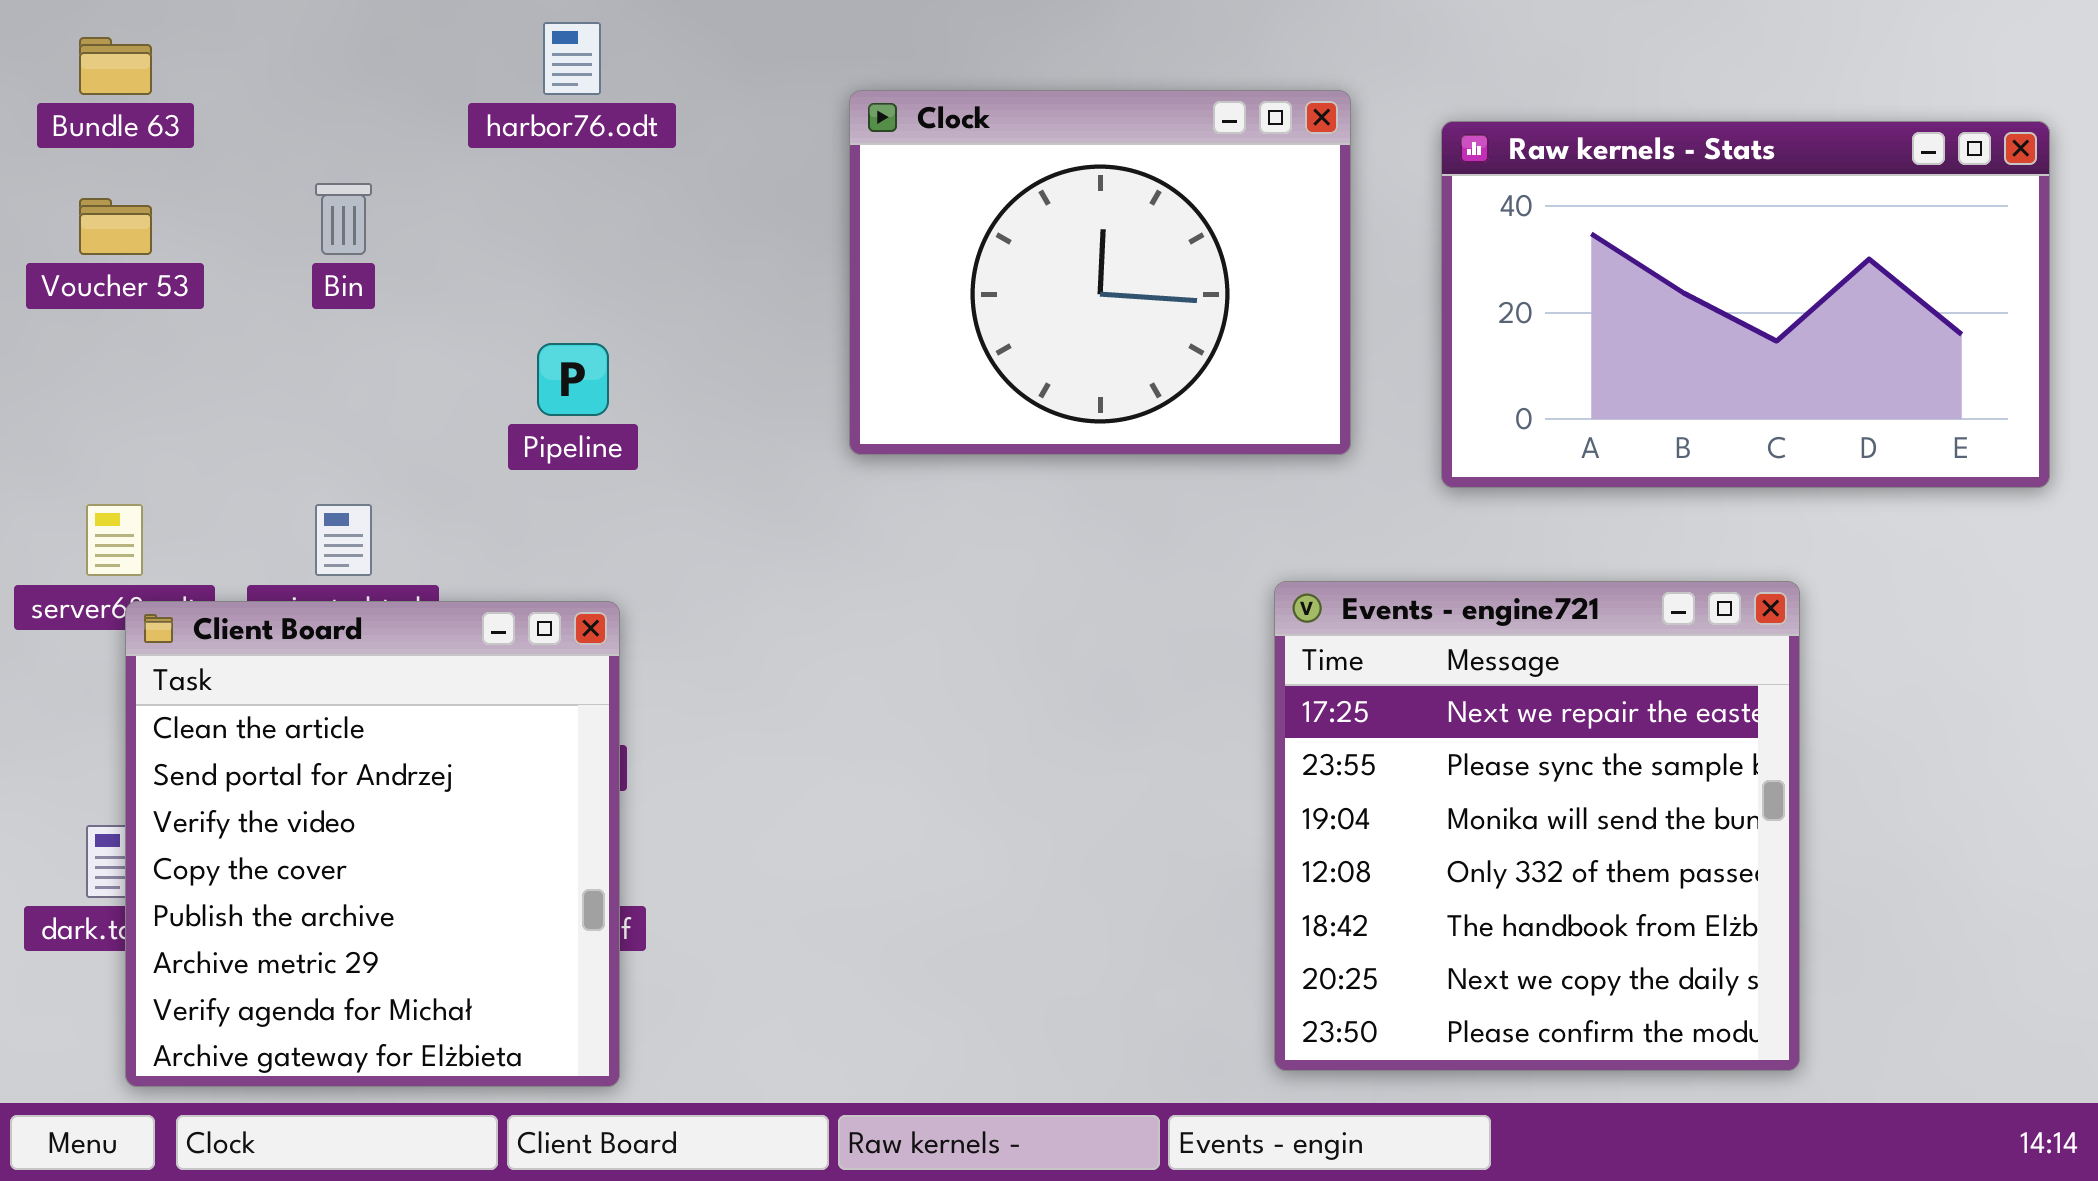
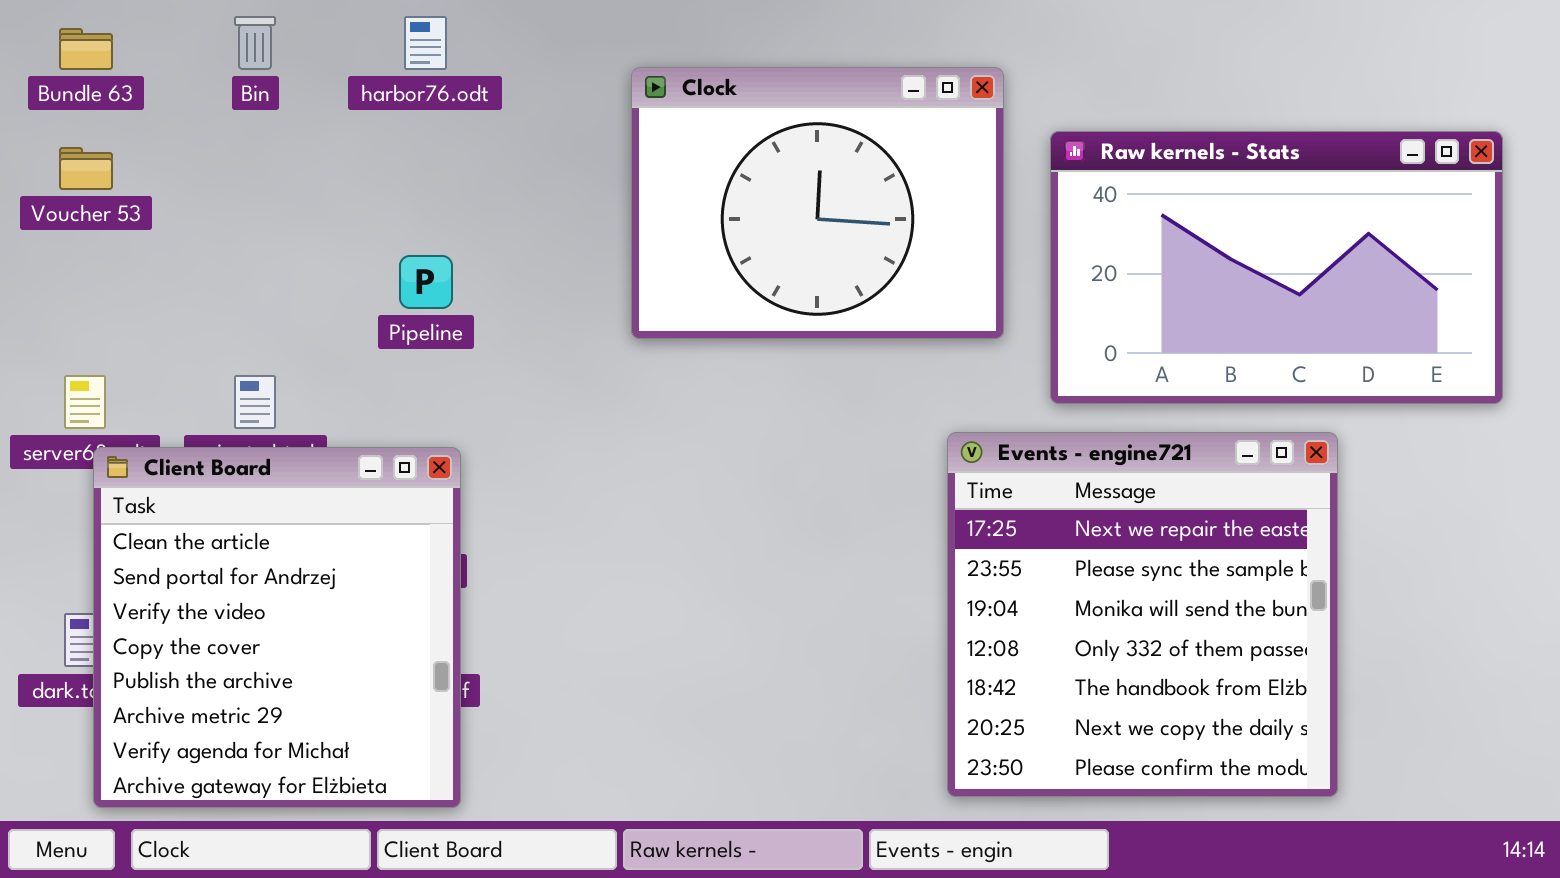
Raw kernels - Stats: [1441,121,2050,488] -> [1050,131,1503,404], moved
Bin: [315,183,372,255] -> [234,16,276,70], moved

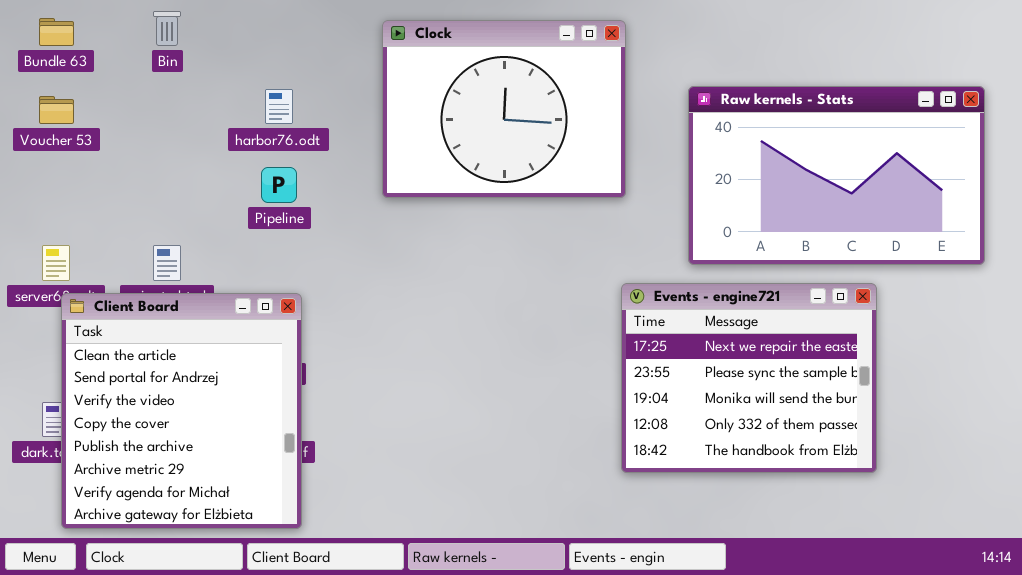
harbor76.odt: [404,16,447,70] -> [265,89,293,124], moved
Clock: [631,67,1004,339] -> [382,20,626,198], moved
Events - engine721: [947,432,1338,797] -> [621,283,877,473], resized

